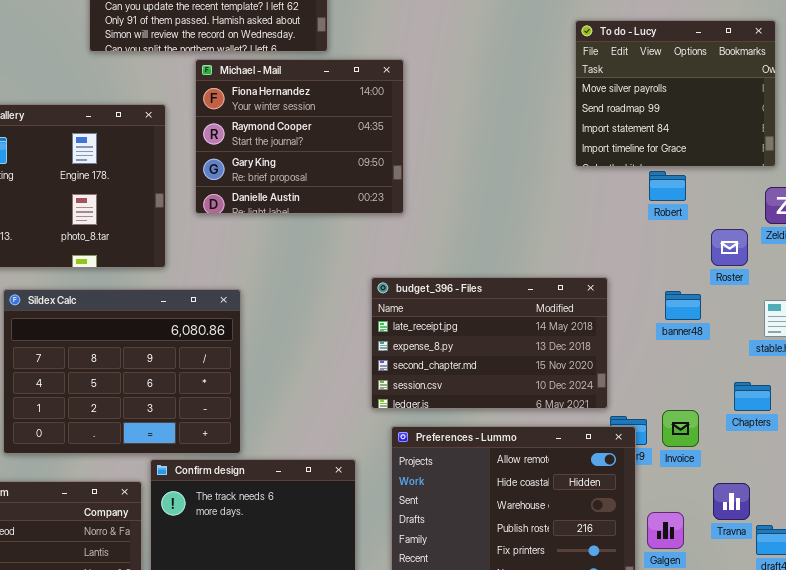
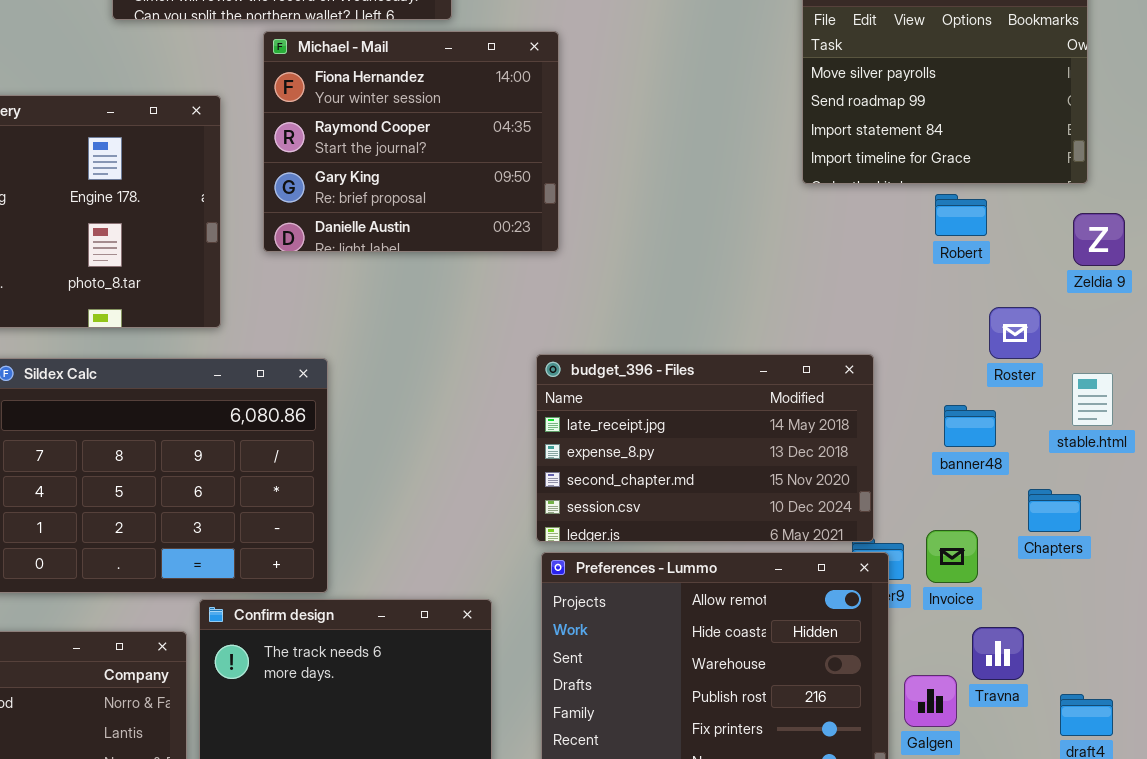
Robert: [649,171,686,201] -> [935,194,987,236], moved
Roster: [711,229,748,266] -> [989,307,1041,359], moved
budget_396 - Files: [371,277,608,409] -> [536,354,874,542], moved
banner48: [665,291,701,320] -> [944,405,996,447], moved
Travna: [713,483,750,520] -> [972,627,1024,680], moved

